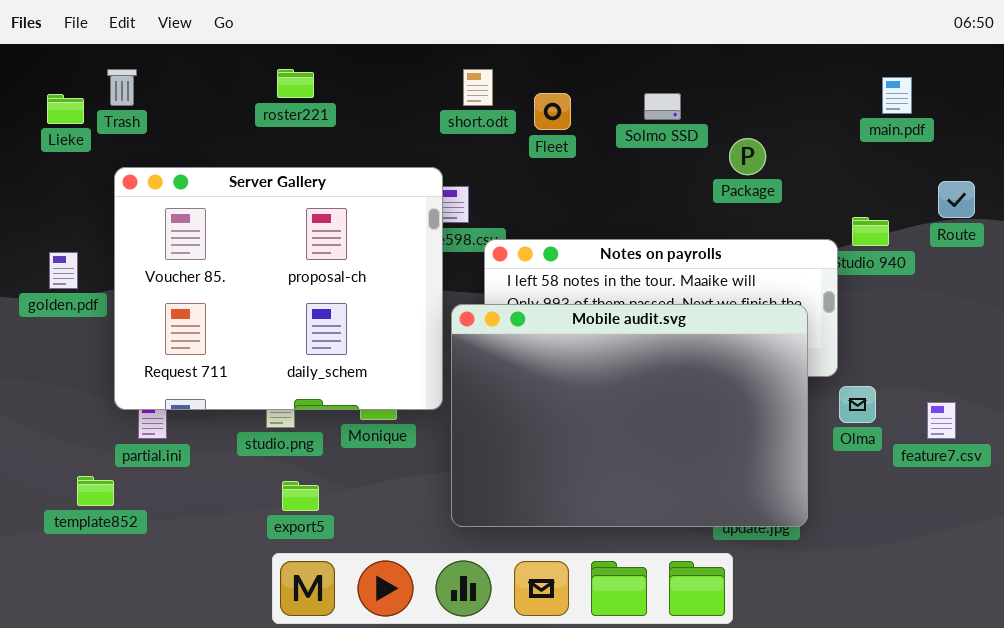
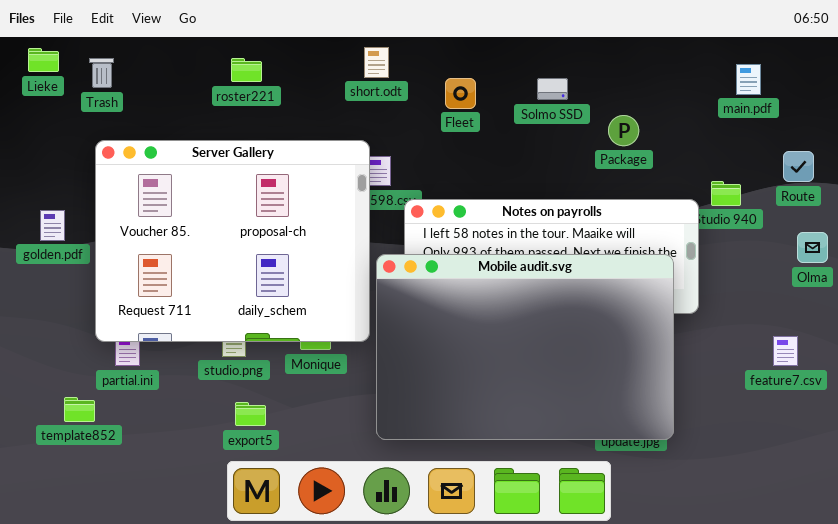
short.odt: [463,69,493,106] -> [364,47,389,78], moved
Lieke: [47,94,84,124] -> [28,48,59,72], moved
Olma: [839,386,876,423] -> [797,232,828,263], moved

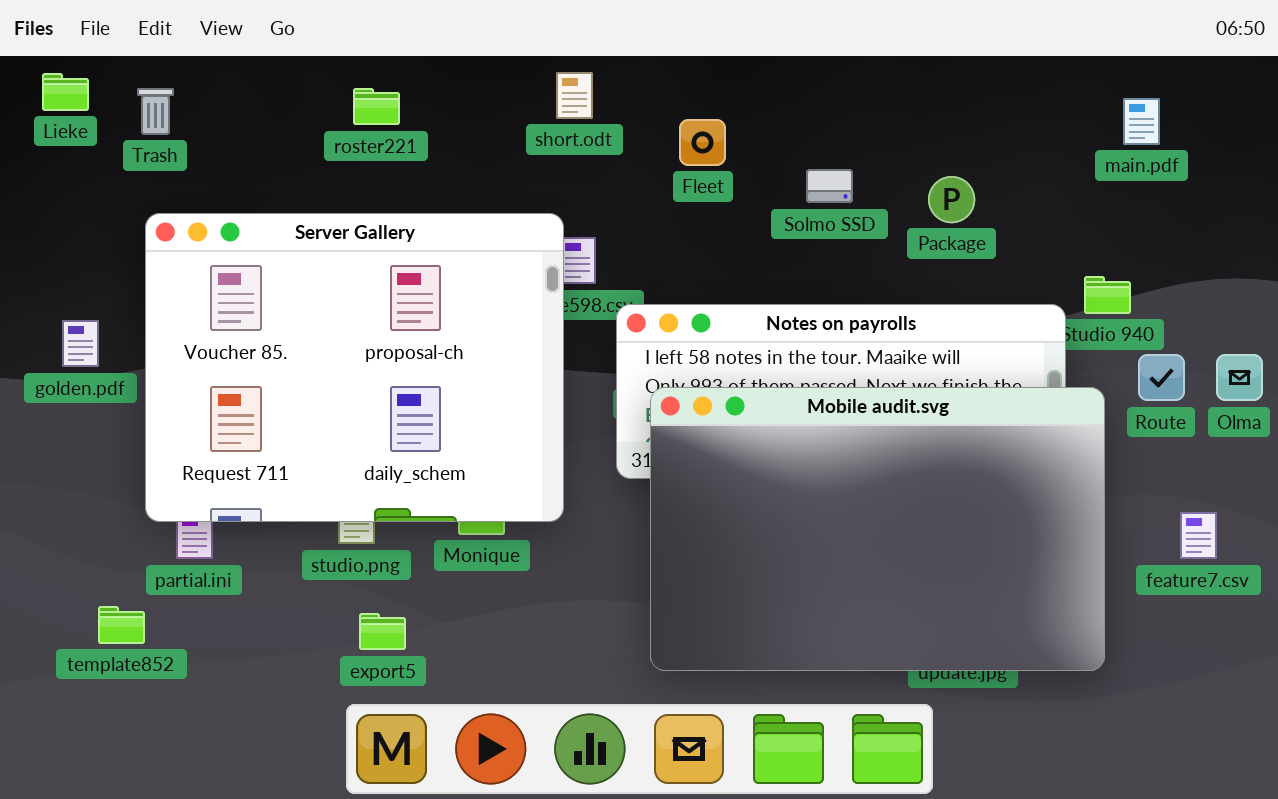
Solmo SSD: [537,78,568,100] -> [806,169,853,203], moved
Route: [783,151,814,182] -> [1138,354,1185,401], moved
Mobile audit.svg: [376,254,674,440] -> [650,387,1105,671], moved

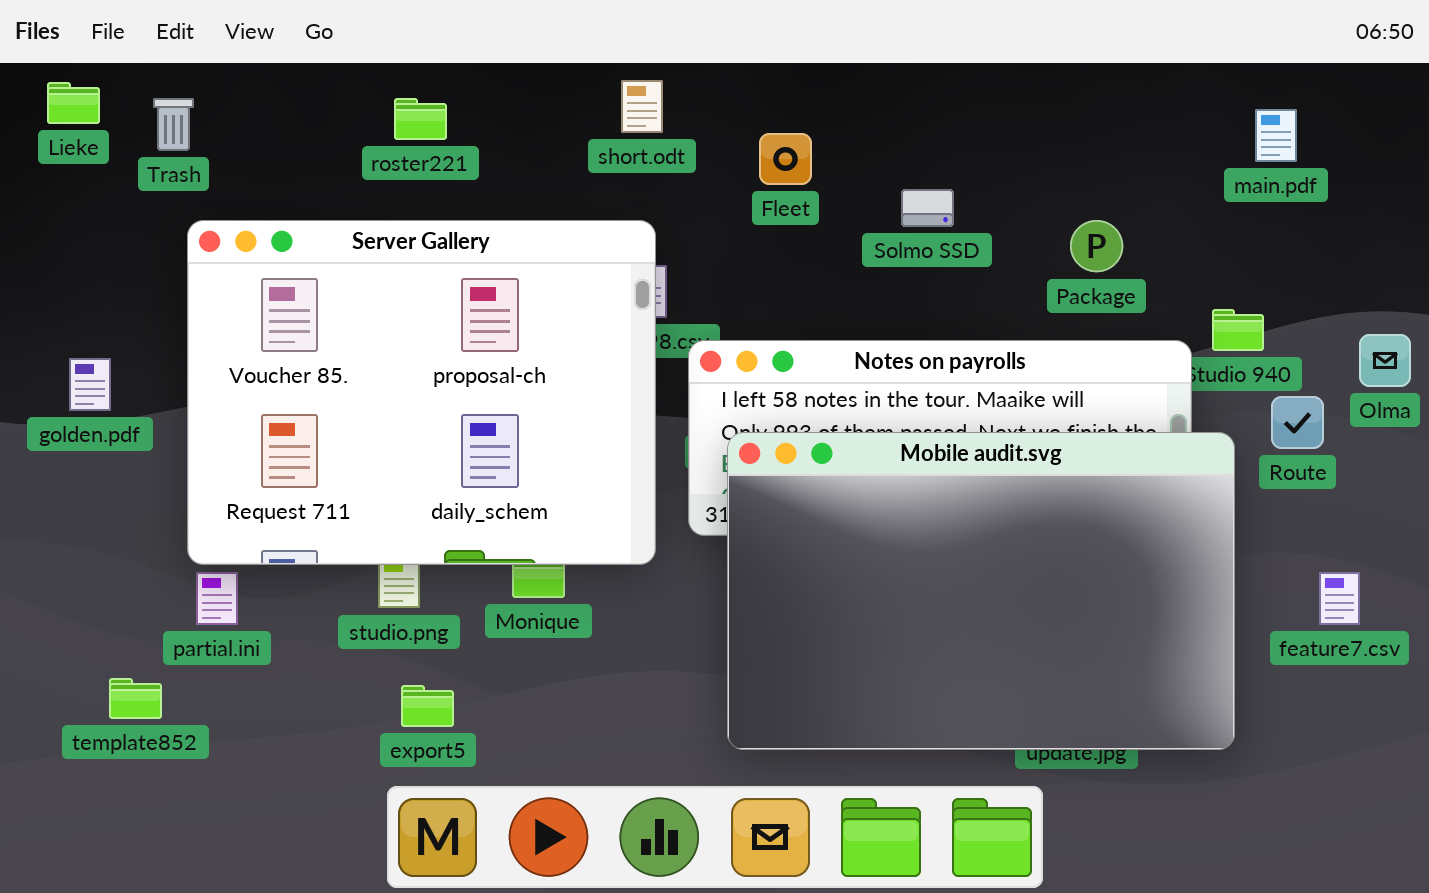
Package: [928,176,975,223] -> [1070,220,1123,272], moved
Server Gallery: [145,213,564,522] -> [187,220,656,565], moved
Olma: [1216,354,1263,401] -> [1359,334,1411,387], moved

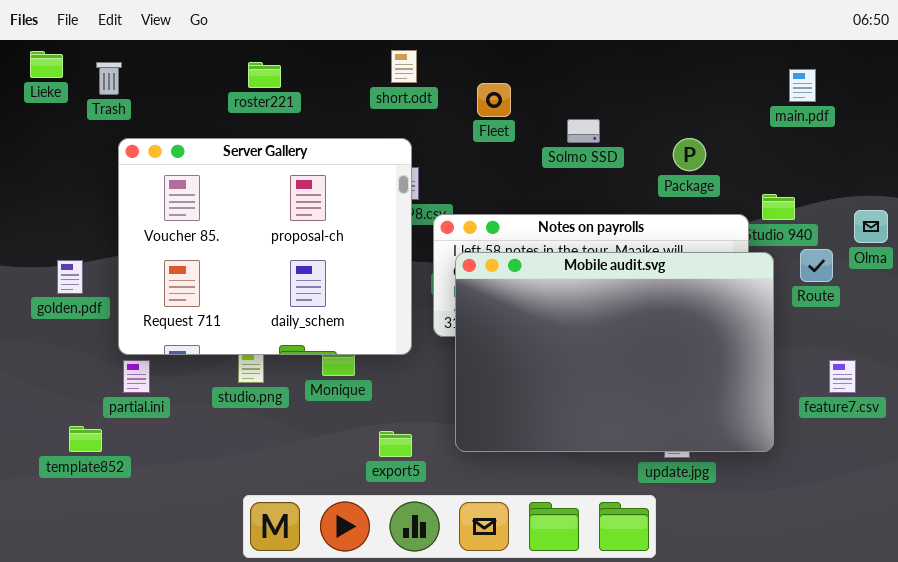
golden.pdf: [69,358,111,411] -> [57,260,83,294], moved
Mobile audit.svg: [727,432,1235,750] -> [455,252,774,452], moved
export5: [401,685,454,727] -> [379,431,412,457], moved

